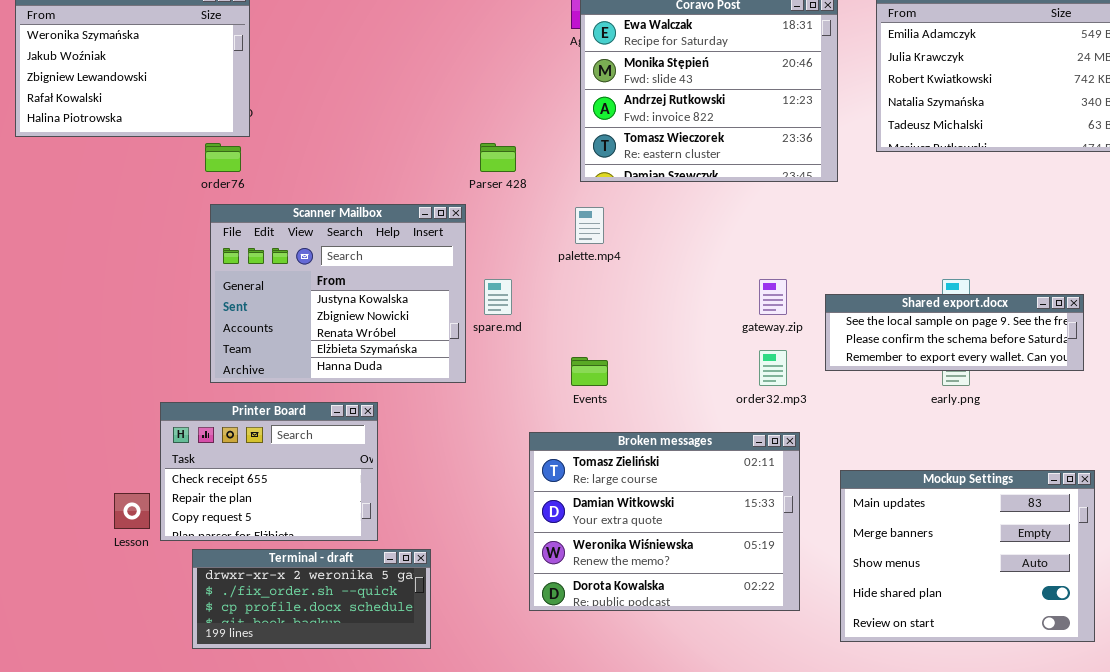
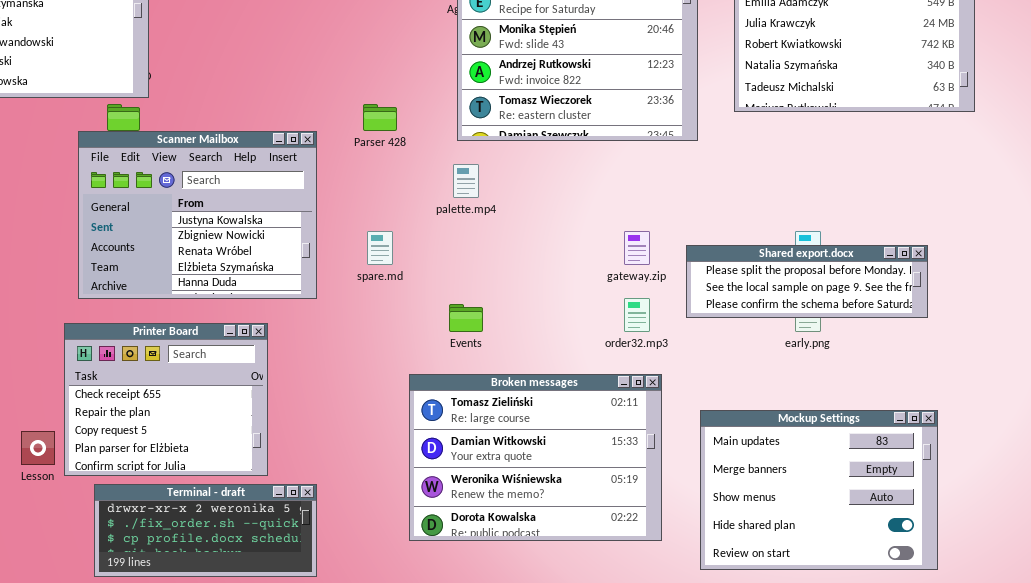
Scanner Mailbox: [210,204,466,383] -> [78,131,317,299], moved
Shared export.docx: [825,294,1084,371] -> [686,245,928,318], scrolled up 1 row
Printer Board: [160,402,378,541] -> [64,323,268,476], resized

